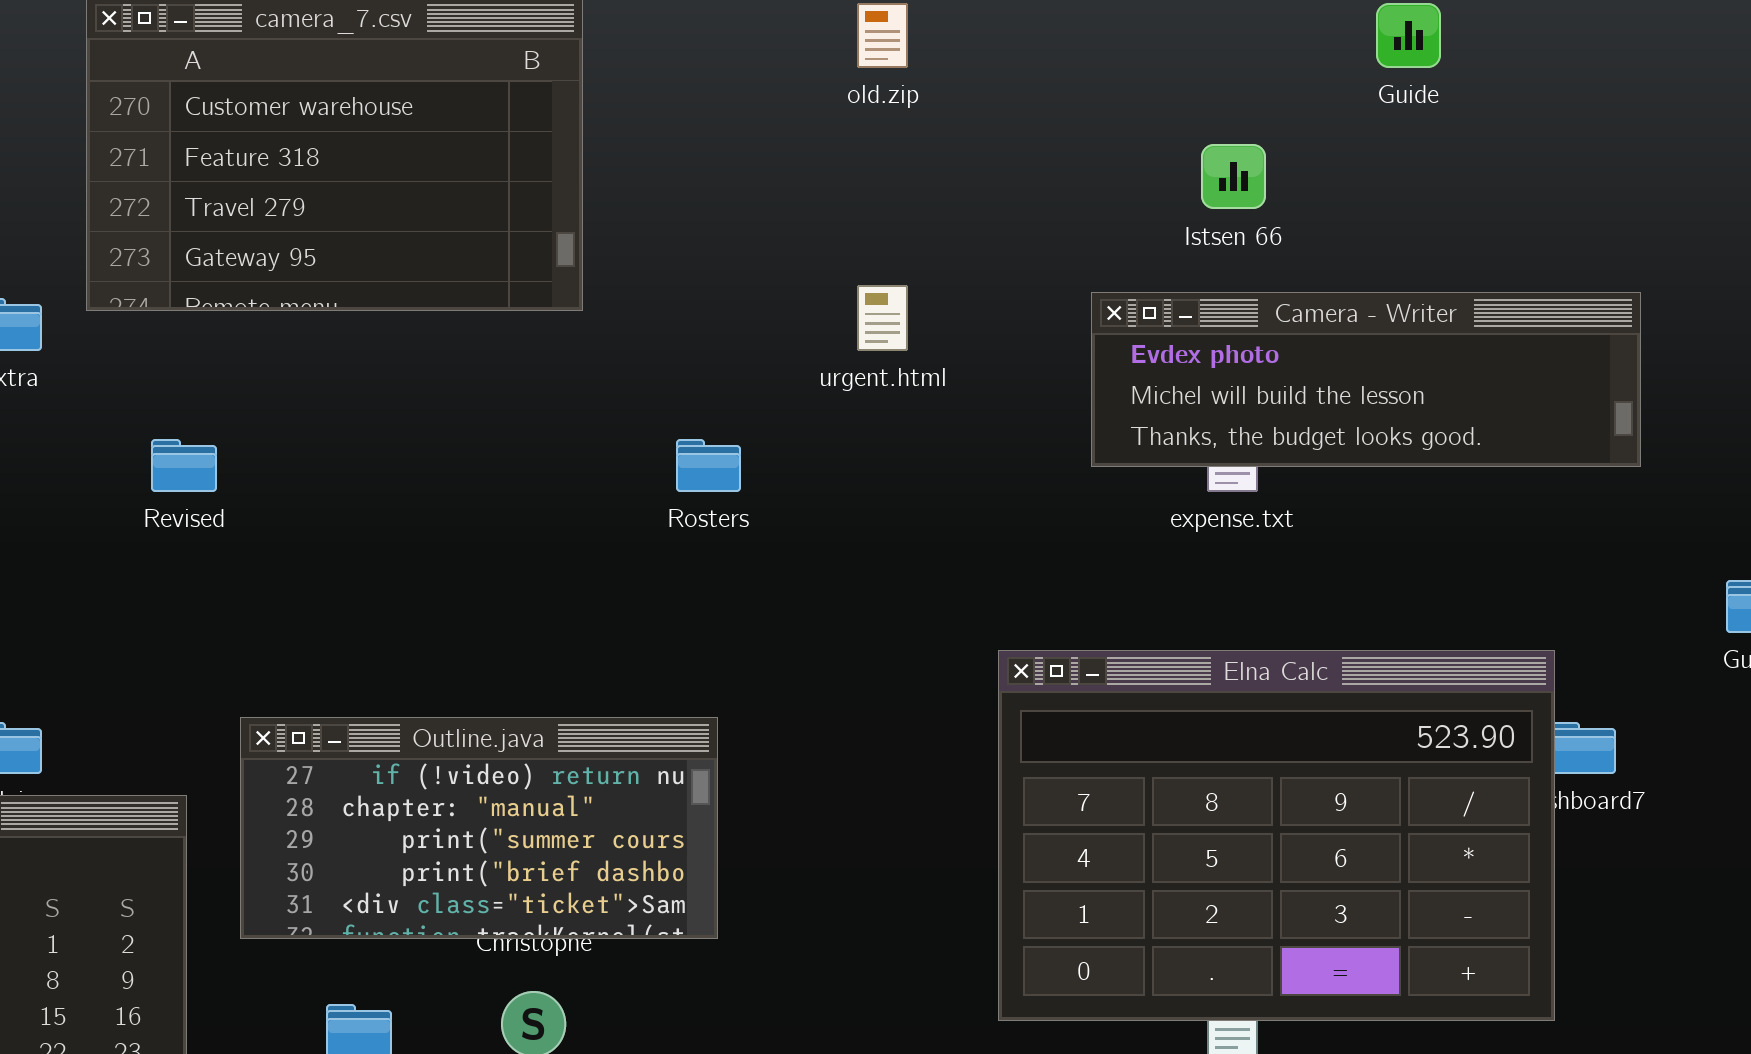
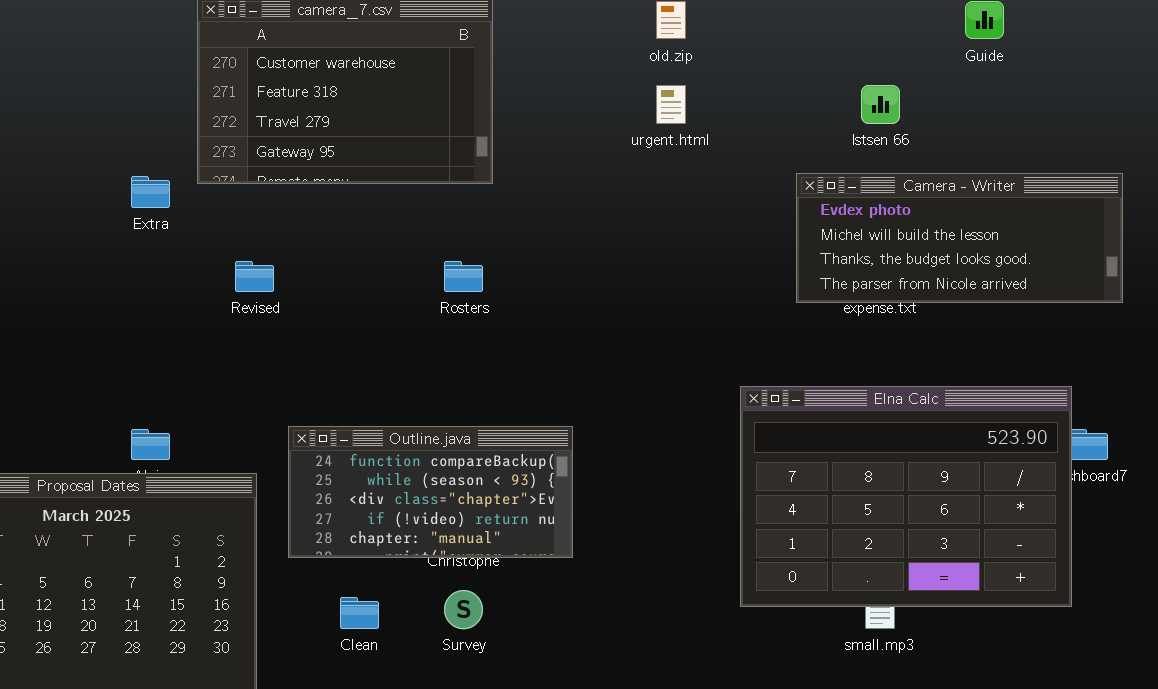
urgent.html: [857,285,908,351] -> [656,85,686,124], moved
Camera - Writer: [1091,292,1641,467] -> [796,173,1123,303], resized
Rosters: [676,439,741,492] -> [444,261,483,292], moved
Outline.java: [240,717,718,939] -> [288,426,573,558], scrolled up 3 rows

